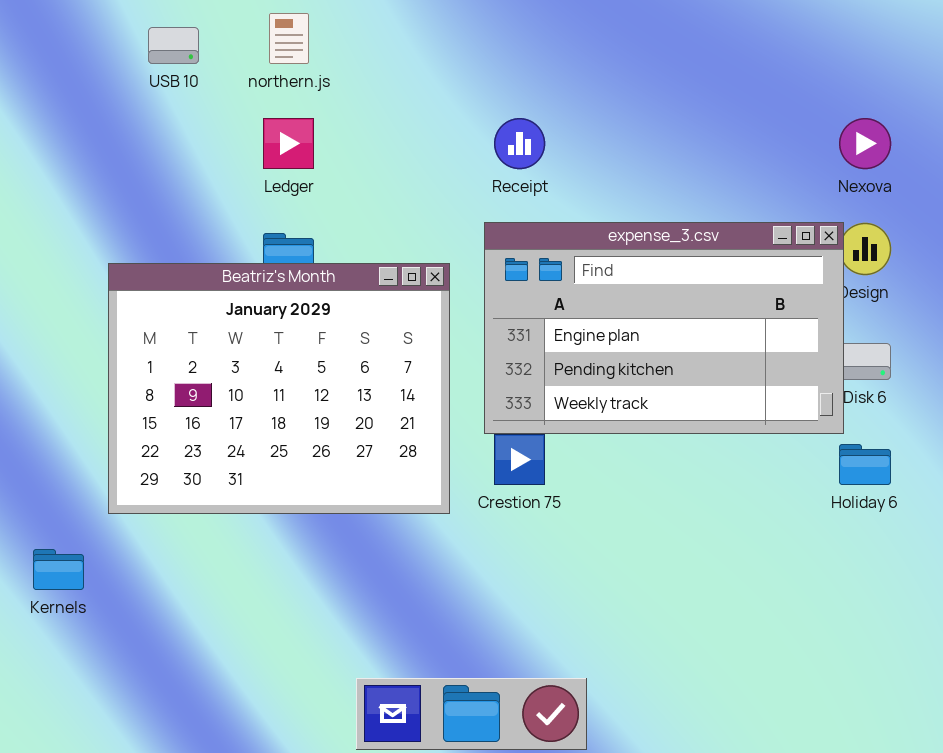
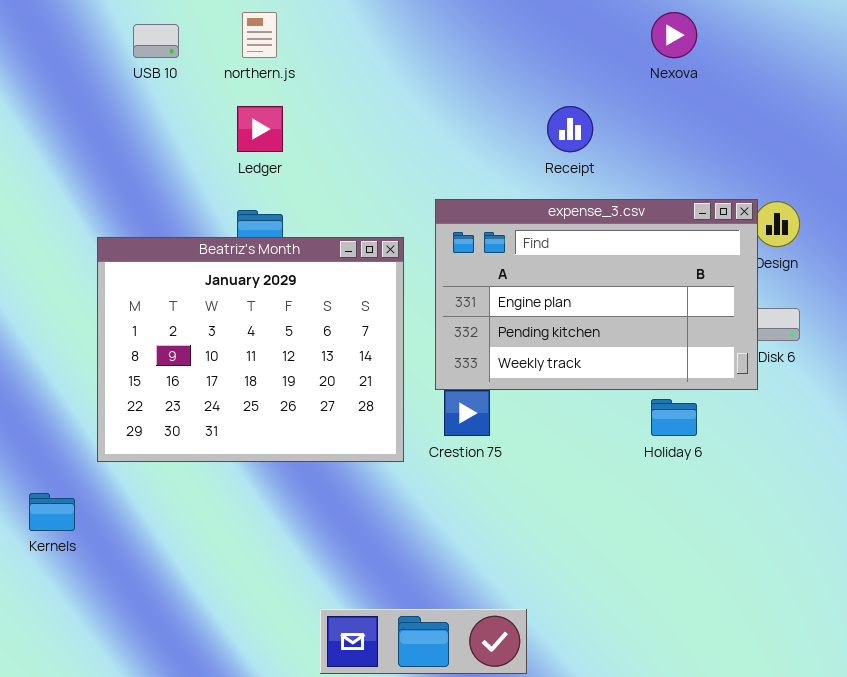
Receipt: [494,118,545,169] -> [547,106,593,152], moved
Nexova: [839,118,891,169] -> [651,12,697,58], moved
Holiday 6: [839,444,891,485] -> [651,399,697,436], moved

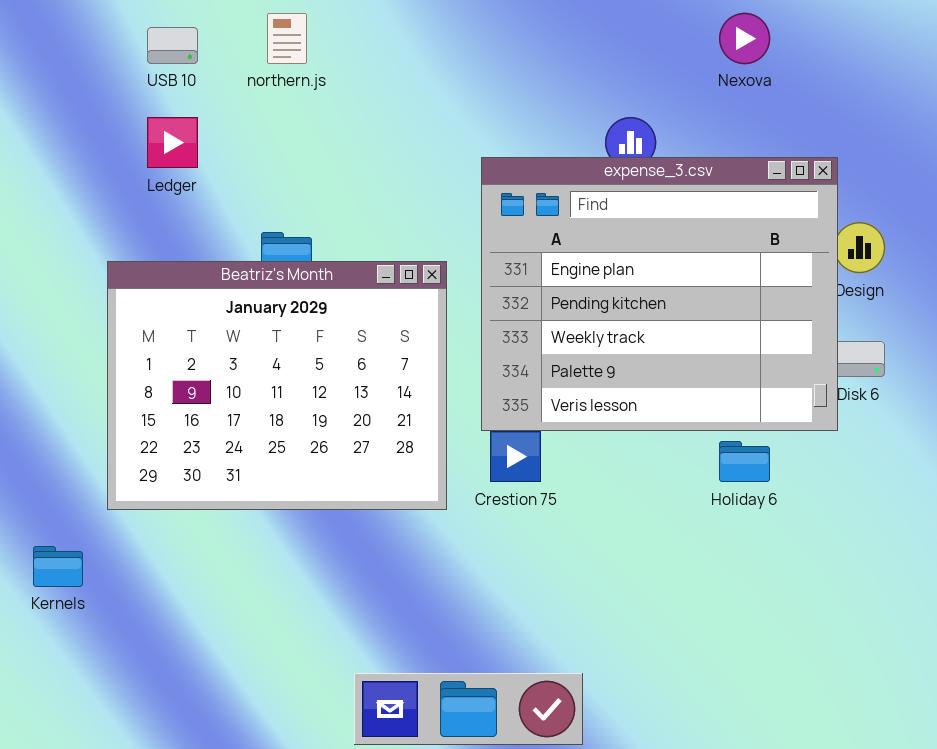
Ledger: [237,106,283,152] -> [147,117,198,168], moved
expense_3.csv: [435,199,758,390] -> [481,157,838,431], resized

